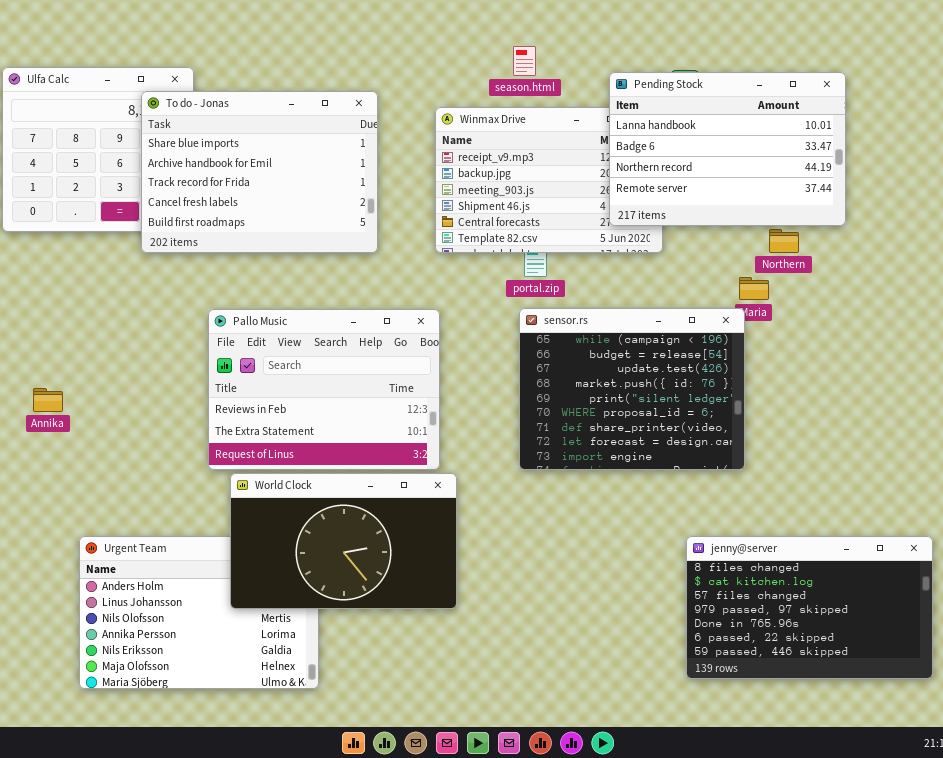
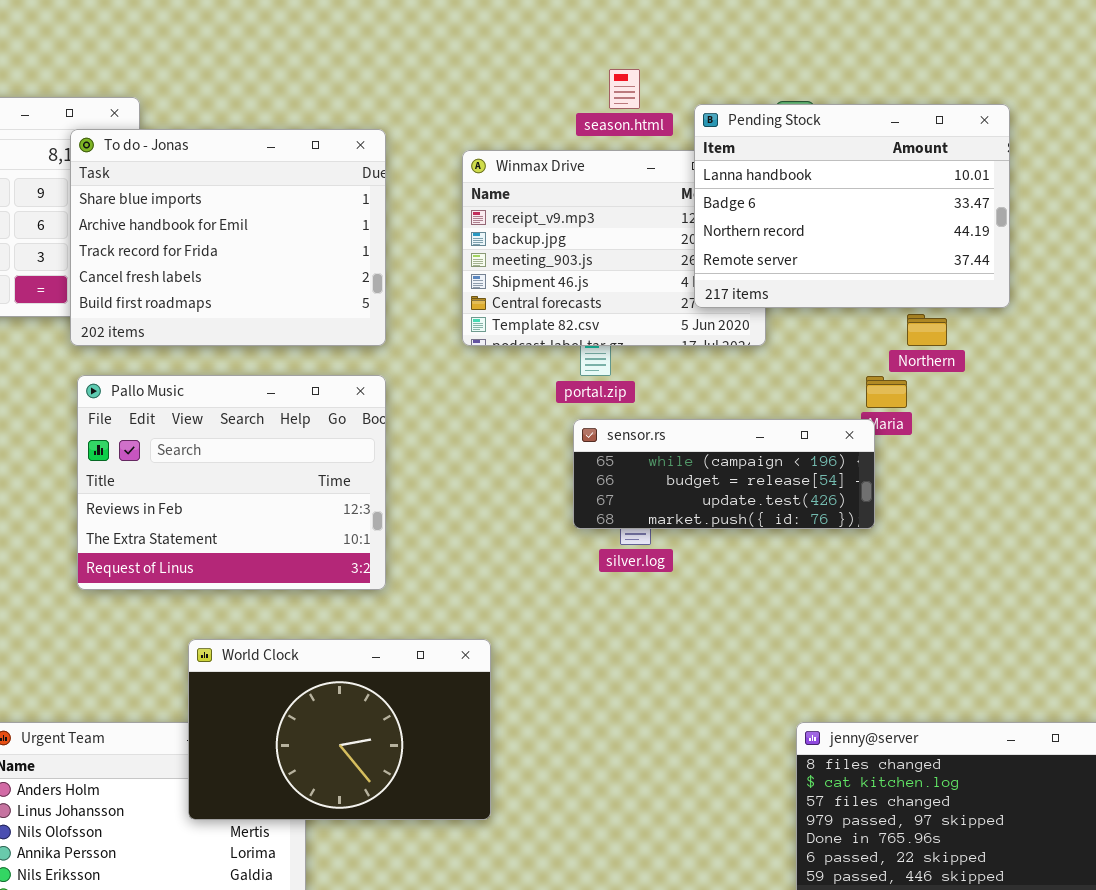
season.html: [513,46,536,76] -> [609,69,640,109], moved
sensor.rs: [519,308,745,470] -> [573,419,875,529], resized
Pallo Music: [208,309,440,470] -> [77,375,386,590], moved

